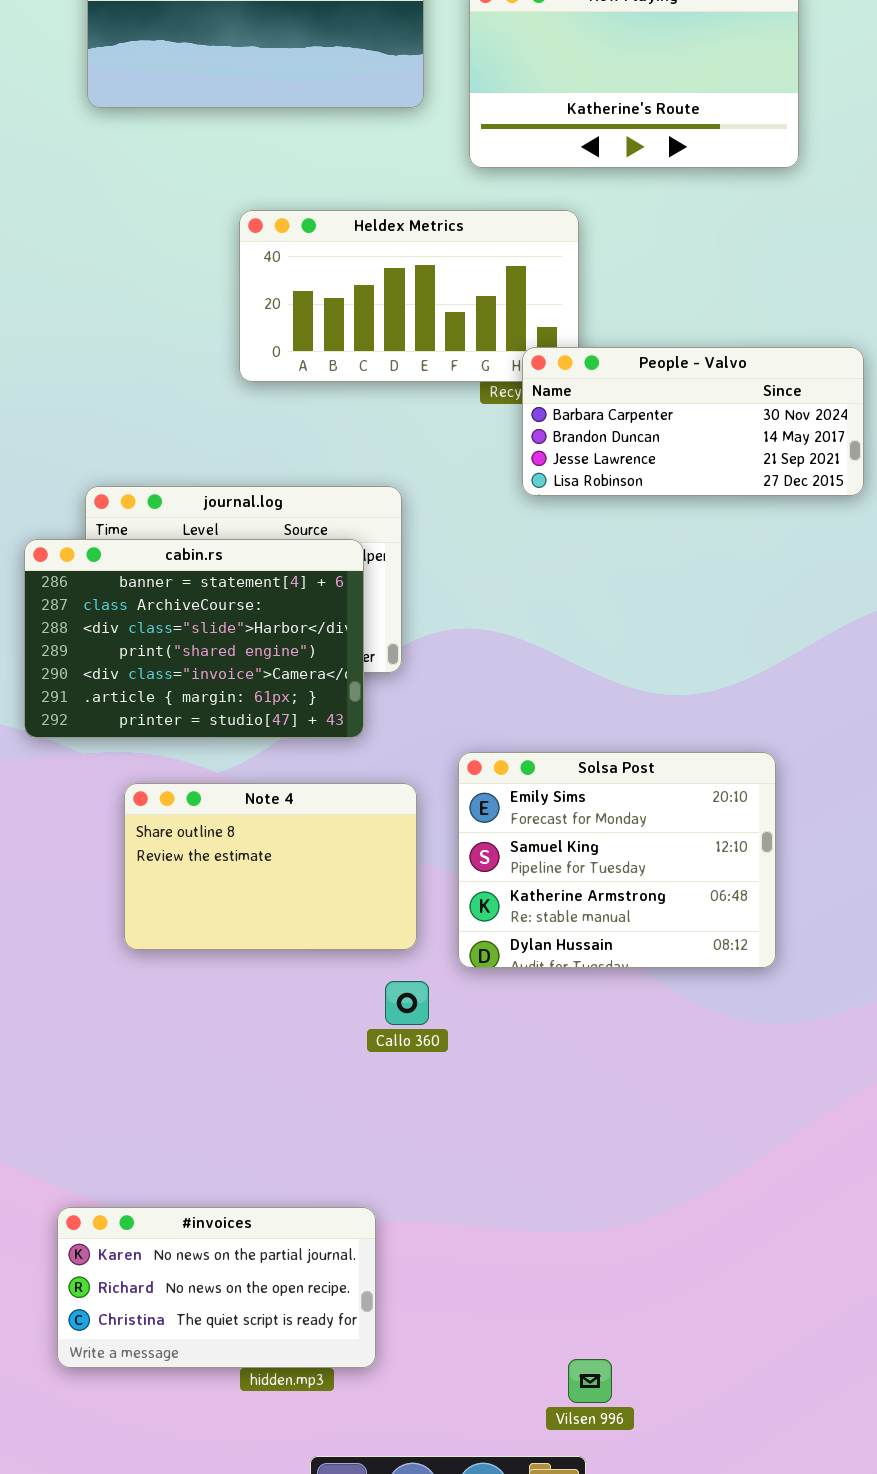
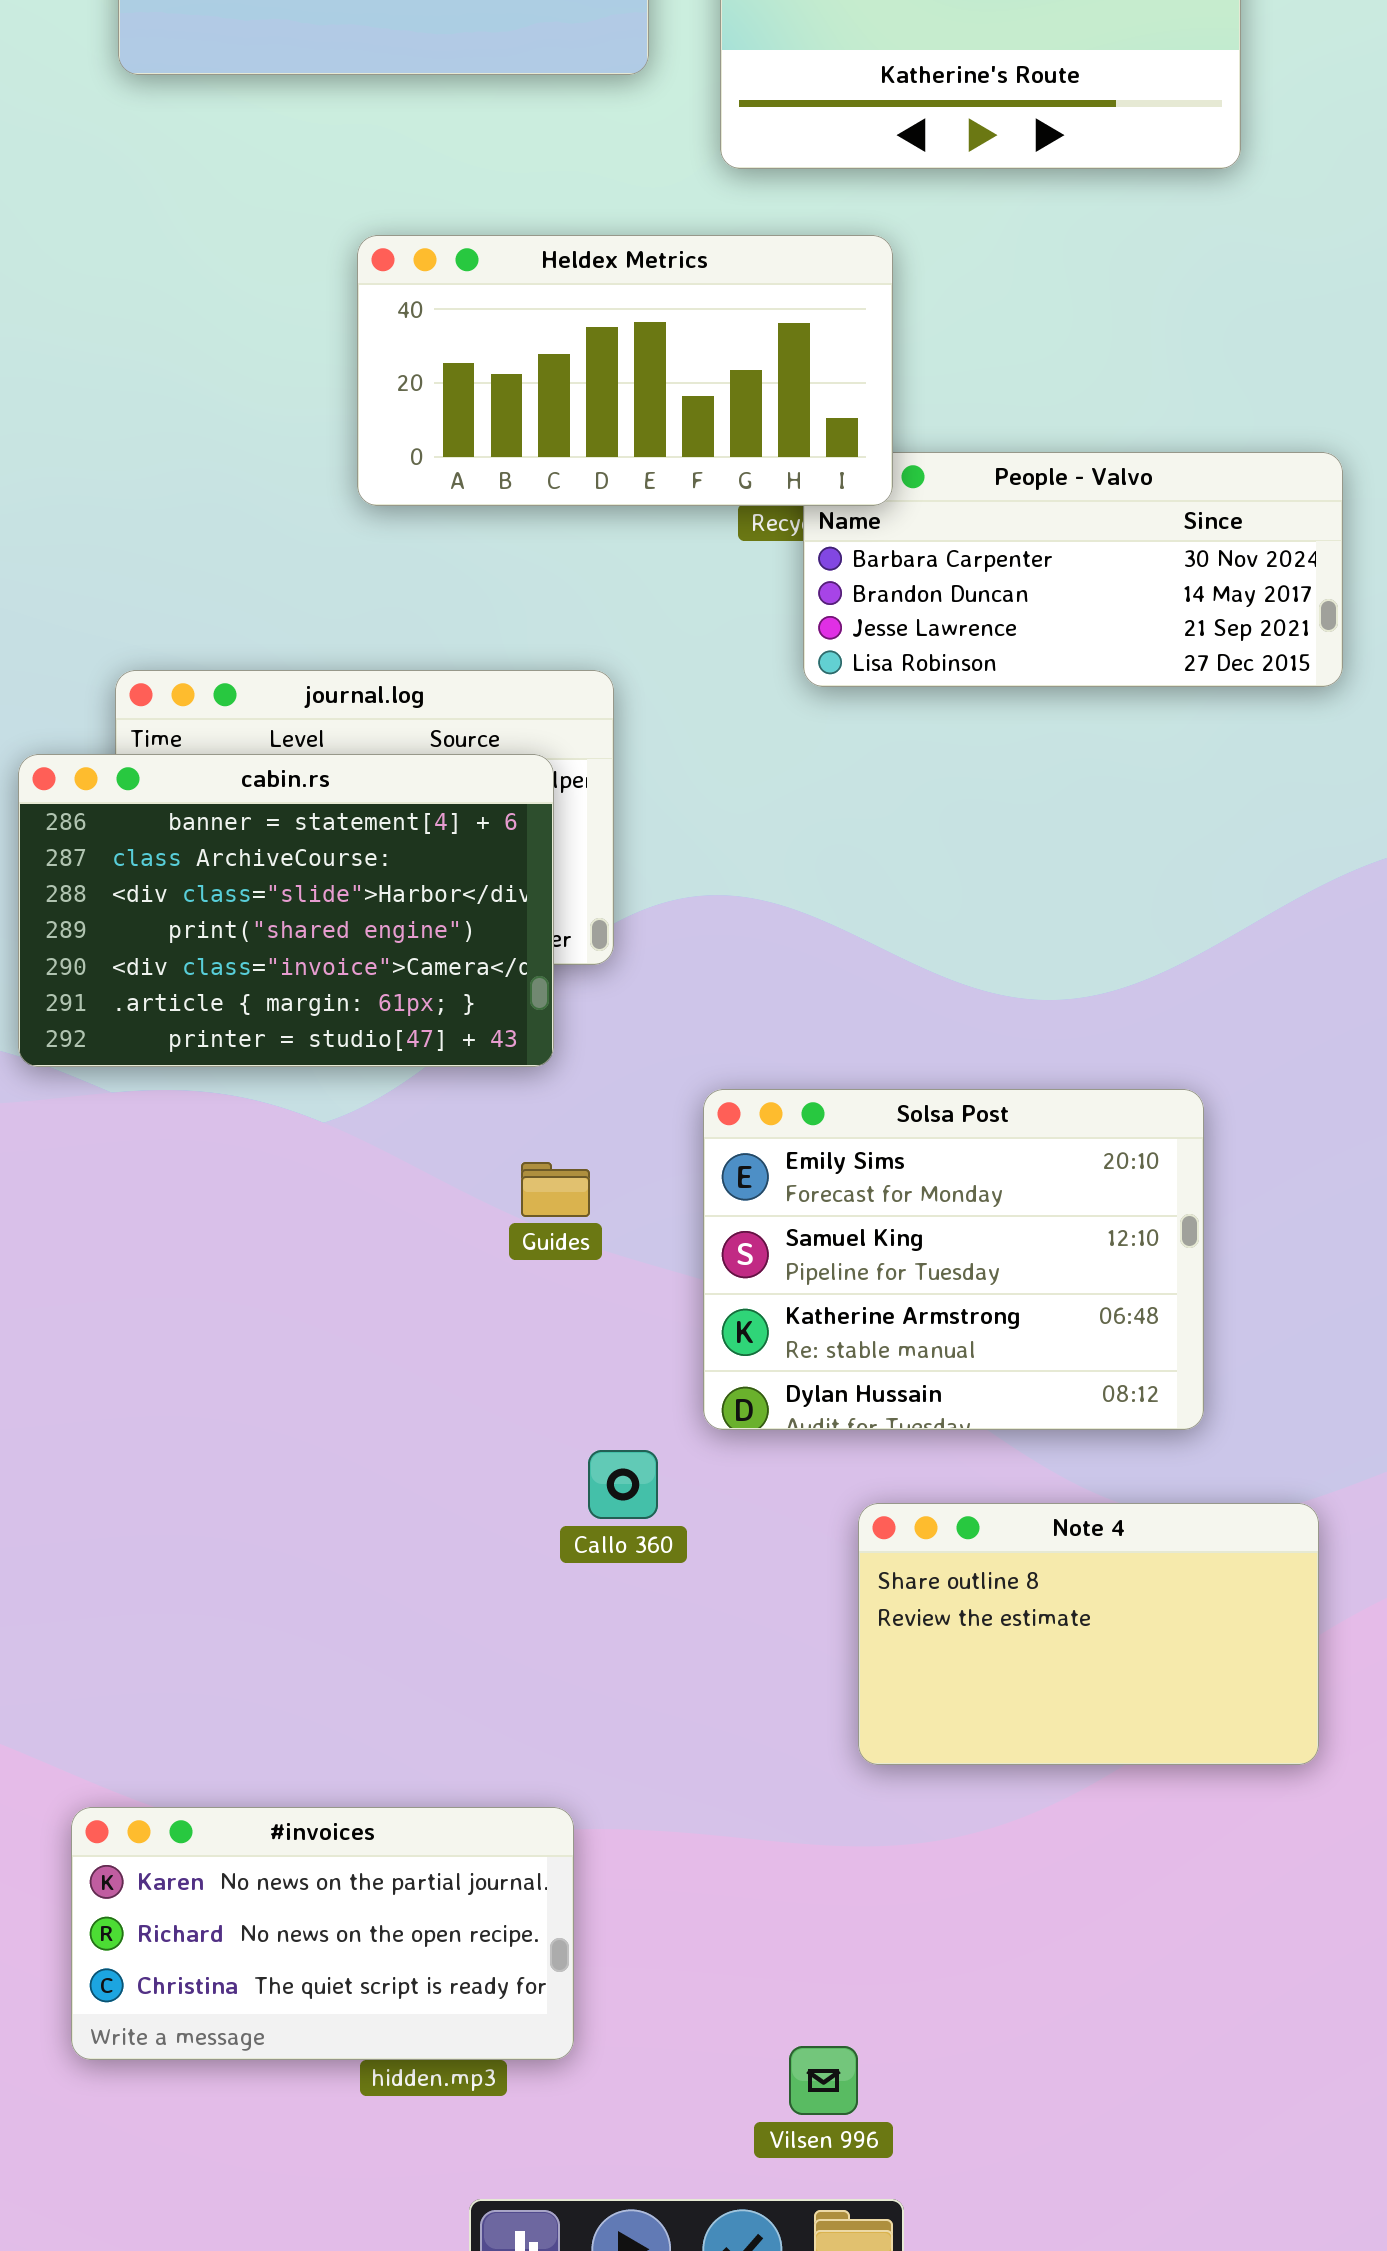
Heldex Metrics: [239,210,579,382] -> [357,235,893,506], raised
Note 4: [124,783,417,950] -> [858,1503,1319,1765], moved
Vilsen 996: [568,1359,612,1403] -> [789,2046,858,2115], moved

